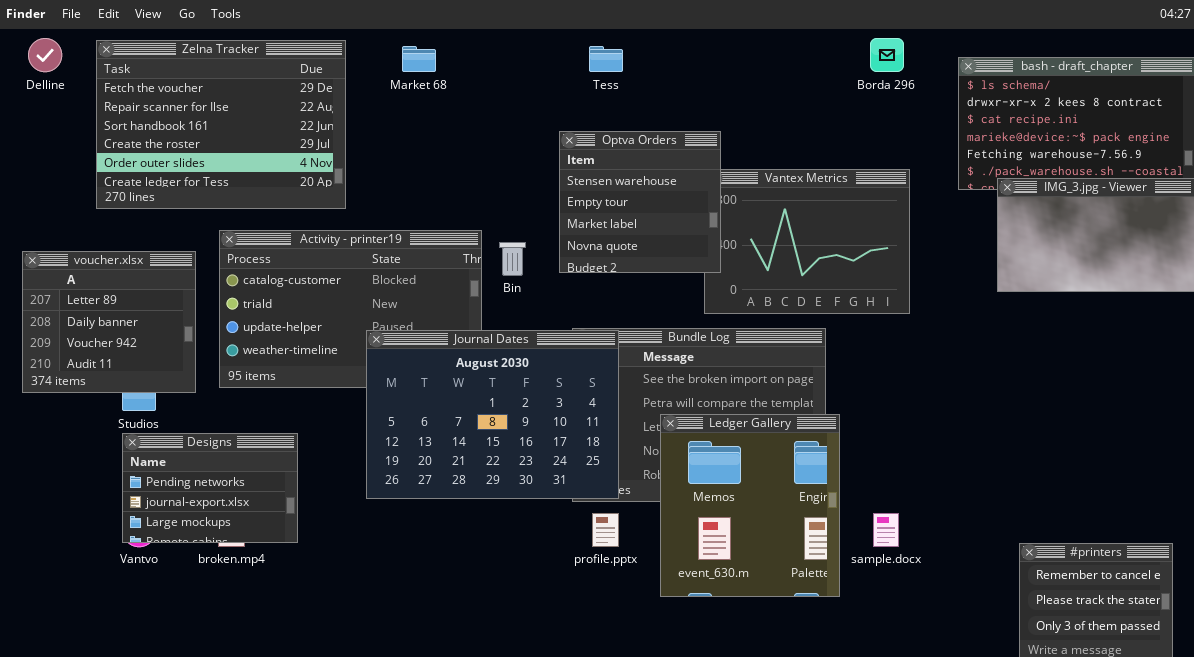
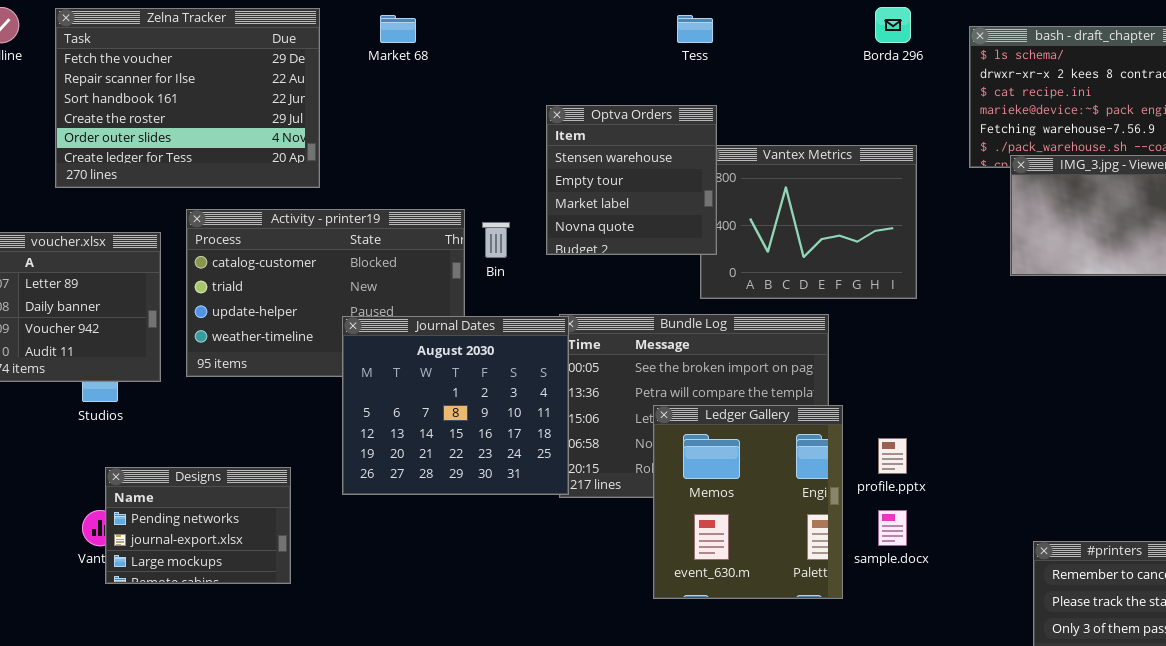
Tess: [589,46,623,72] -> [677,15,713,43], moved
Journal Dates: [366,330,619,499] -> [342,316,569,495], resized
Designs: [122,433,298,543] -> [105,467,291,584], moved
profile.pptx: [592,513,619,547] -> [878,438,907,474], moved

